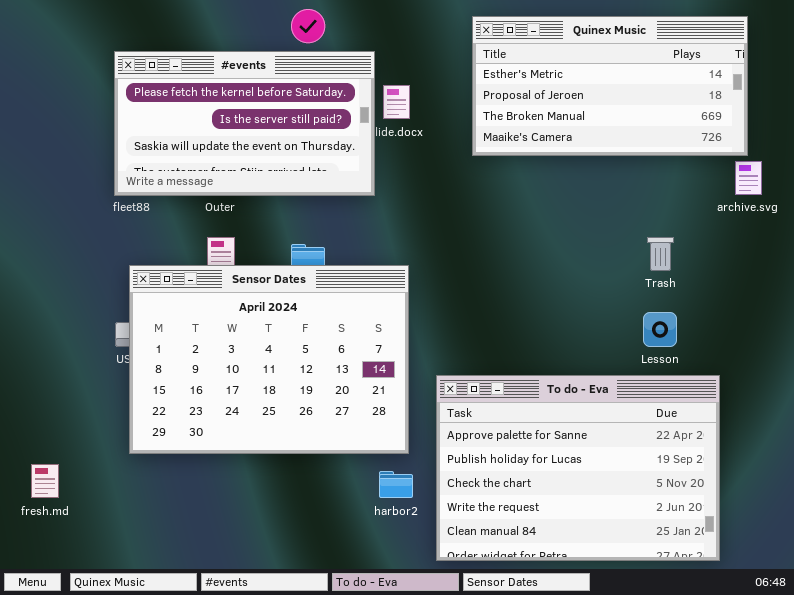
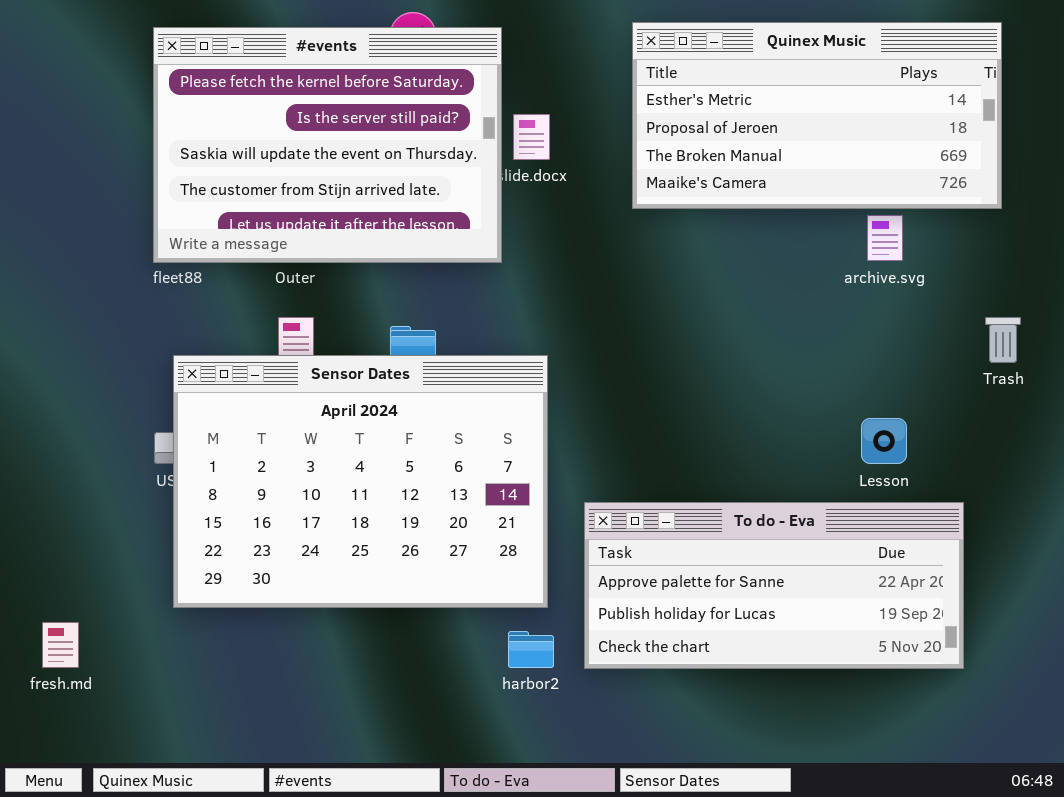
#events: [114,51,375,196] -> [153,27,502,263], resized
archive.svg: [735,161,762,195] -> [867,215,903,261], moved
Trash: [647,237,674,271] -> [985,317,1021,363], moved
To do - Eva: [436,375,720,561] -> [584,502,964,669], resized

